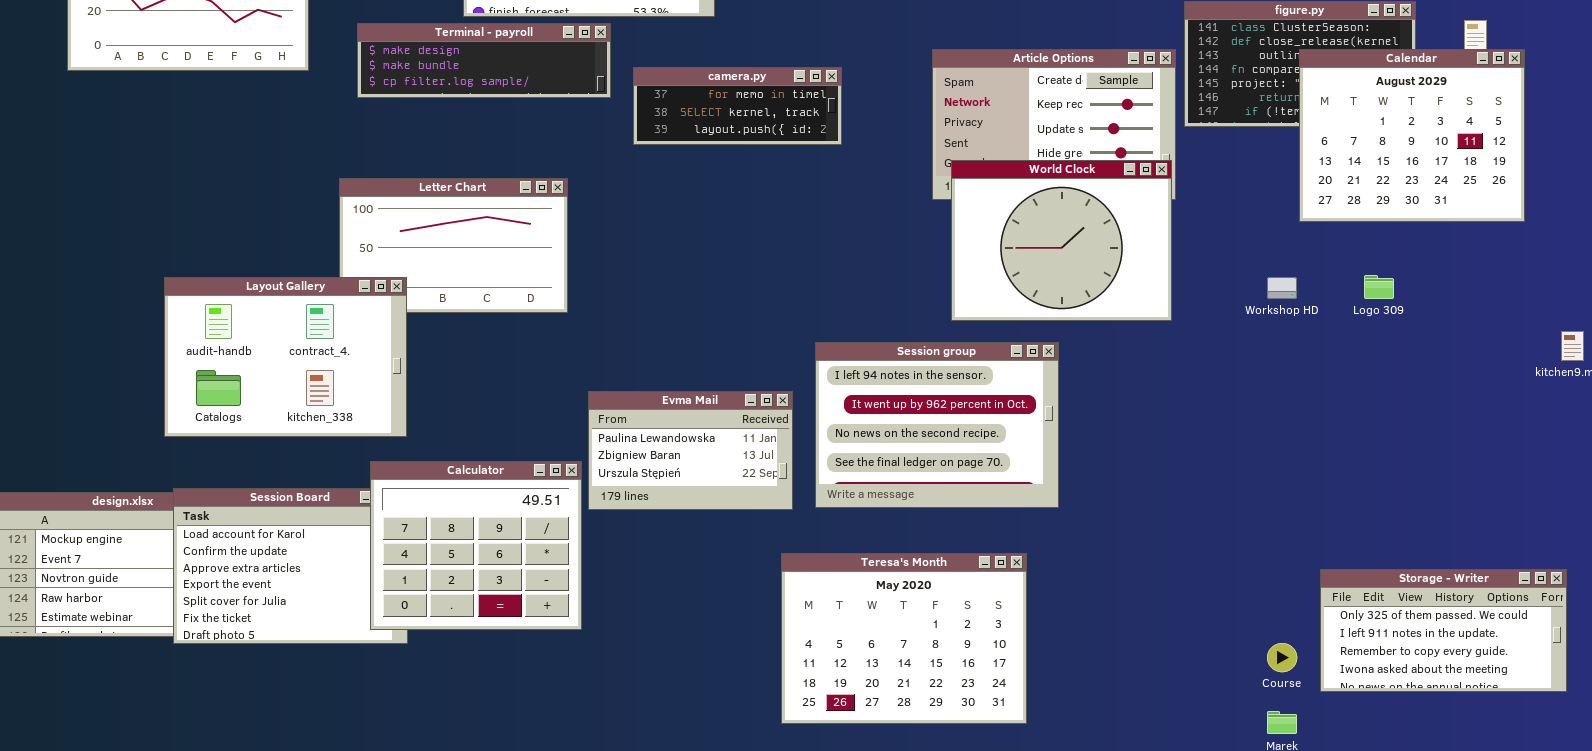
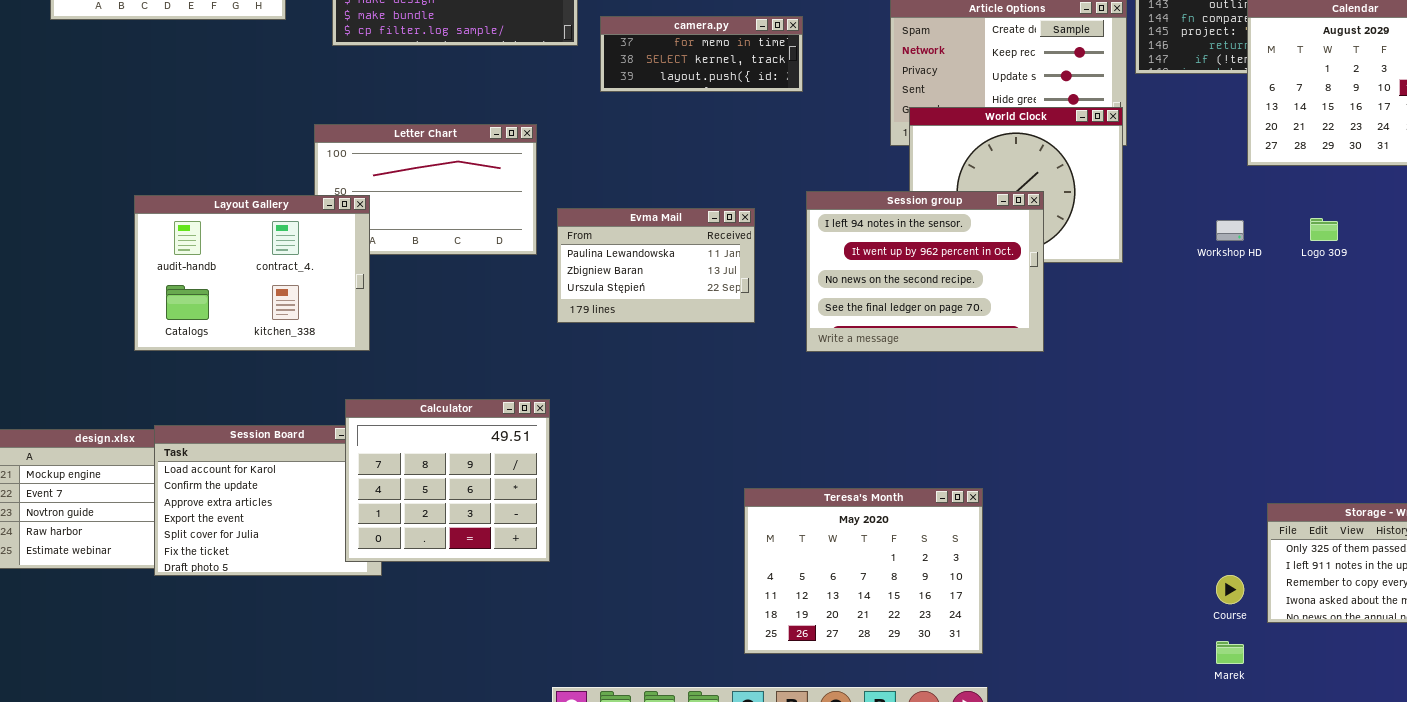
Layout Gallery: [164,277,407,437] -> [134,195,370,351], moved
Session group: [815,342,1059,508] -> [806,191,1044,352], moved
Evma Mail: [588,391,793,510] -> [557,208,755,323], moved

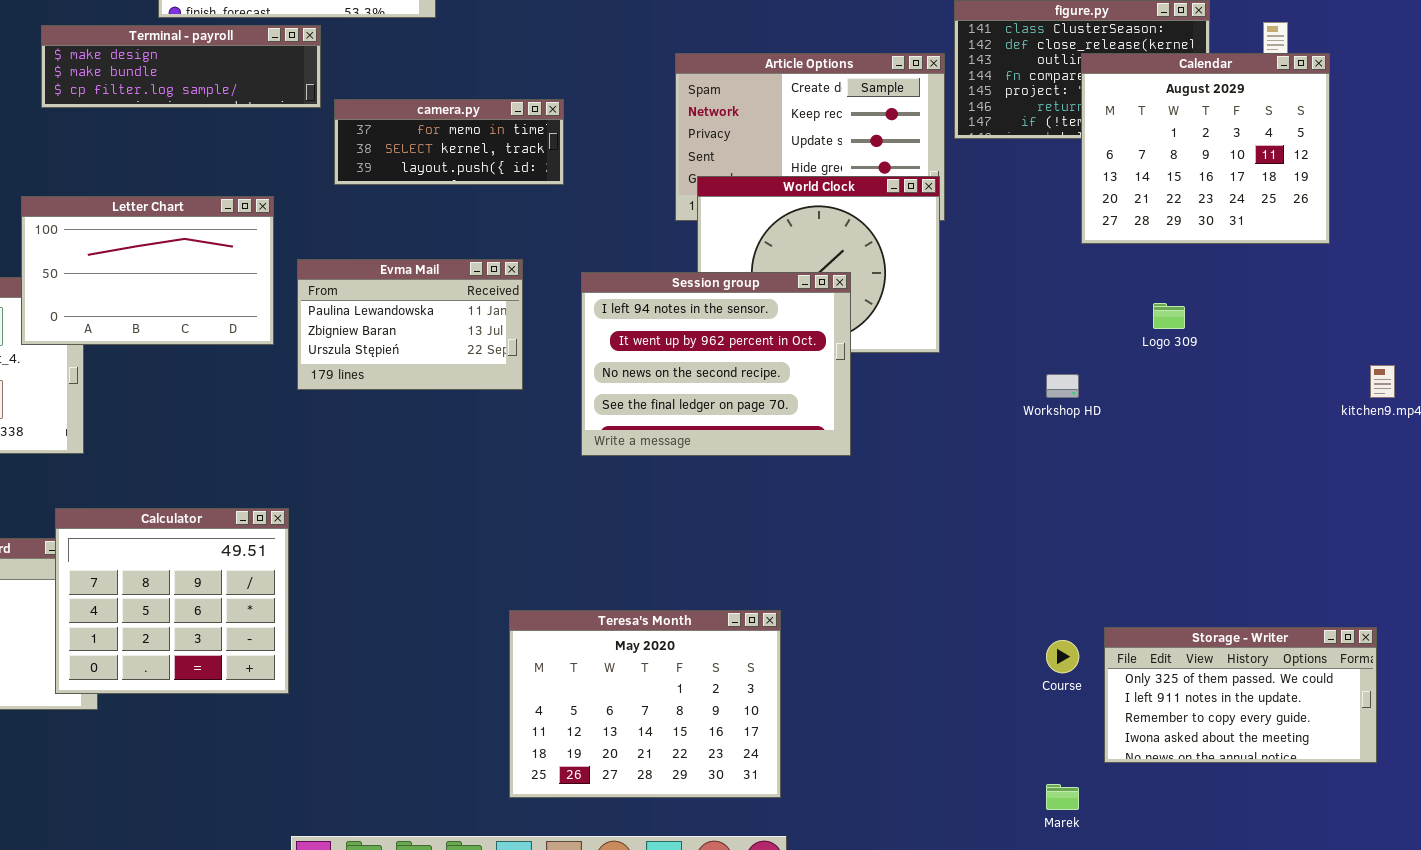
camera.py: [600,16,803,92] -> [334,99,564,185], moved
Letter Chart: [314,124,537,255] -> [21,196,274,345], raised
Evma Mail: [557,208,755,323] -> [297,259,523,390], moved
Workshop HD: [1216,220,1244,241] -> [1046,374,1079,398], moved
Course: [1216,575,1244,604] -> [1046,640,1079,673], moved

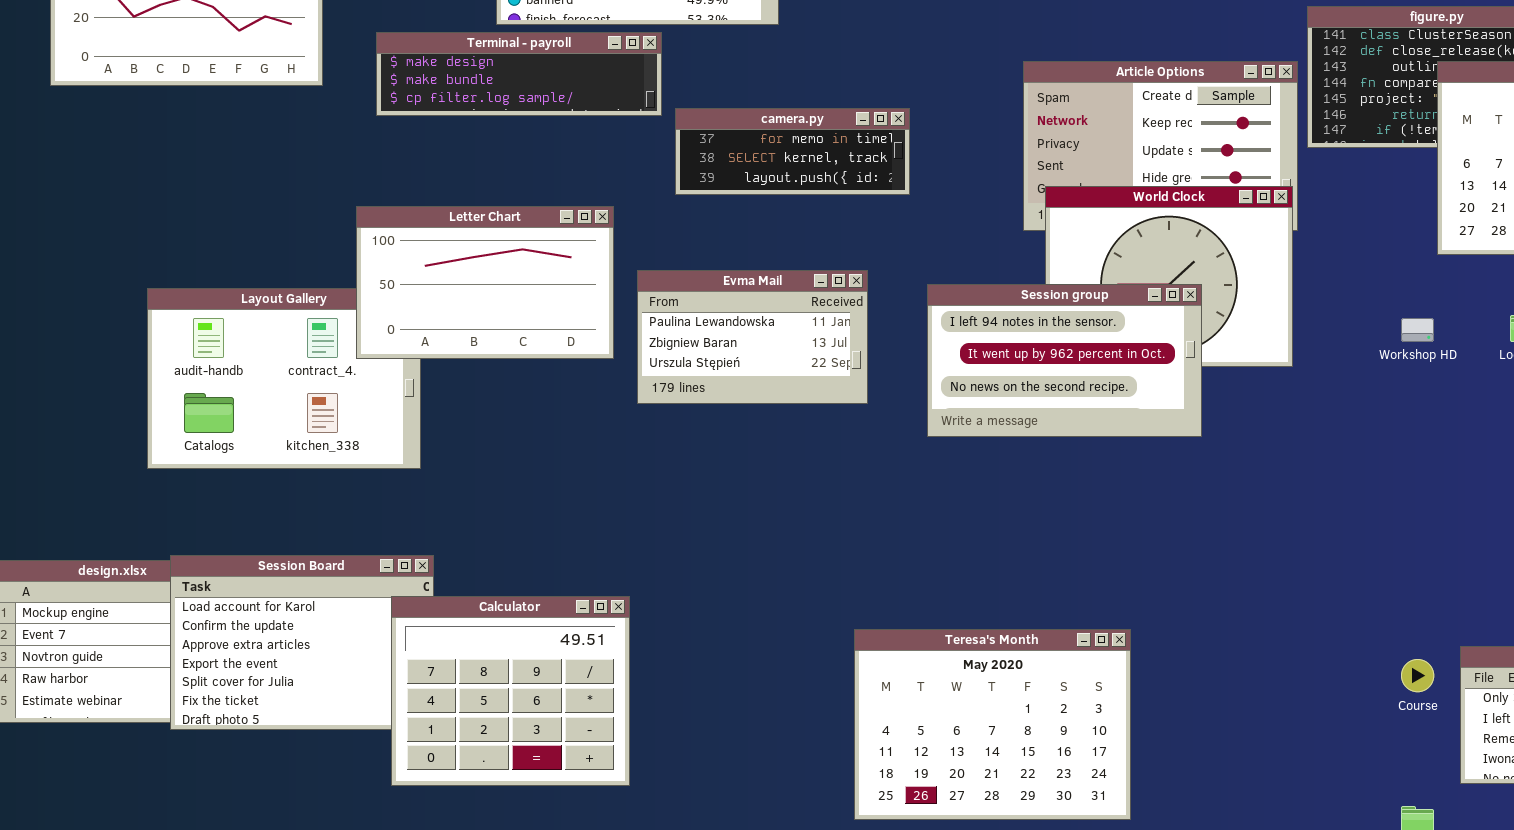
Session group: [581,272,851,456] -> [927,284,1202,437], resized
Workshop HD: [1046,374,1079,398] -> [1401,318,1434,342], moved
Calculator: [55,508,289,694] -> [391,596,630,786], moved

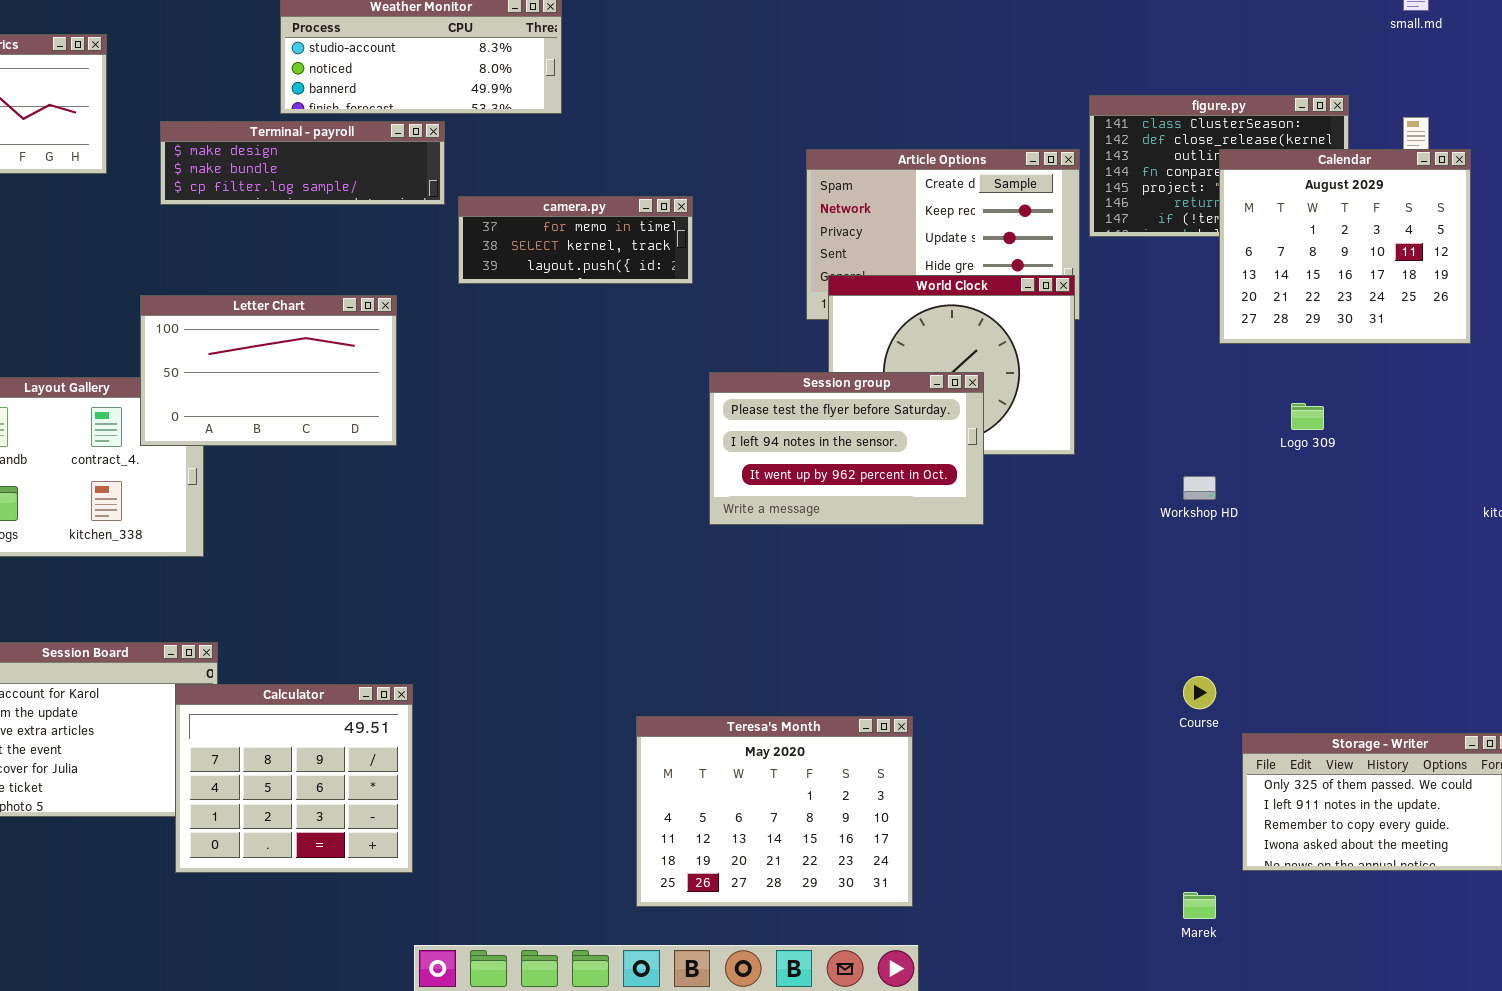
Evma Mail: [637,270,868,404] -> none, closed
Session group: [927,284,1202,437] -> [709,372,984,525], scrolled up 1 row
Workshop HD: [1401,318,1434,342] -> [1183,476,1216,500], moved
Course: [1401,659,1434,692] -> [1183,676,1216,709], moved

